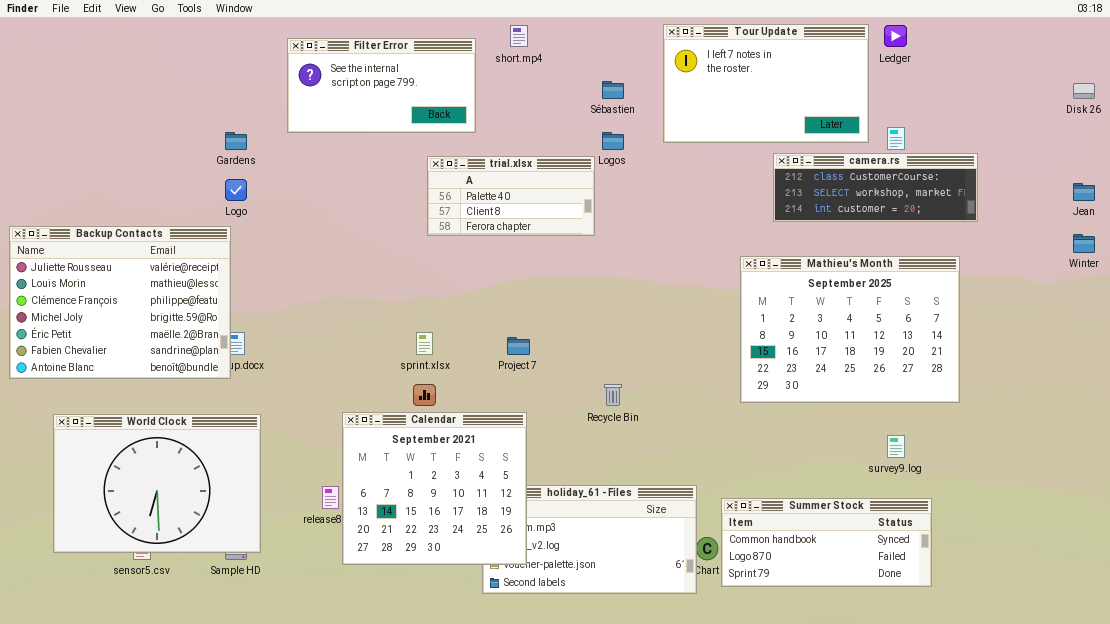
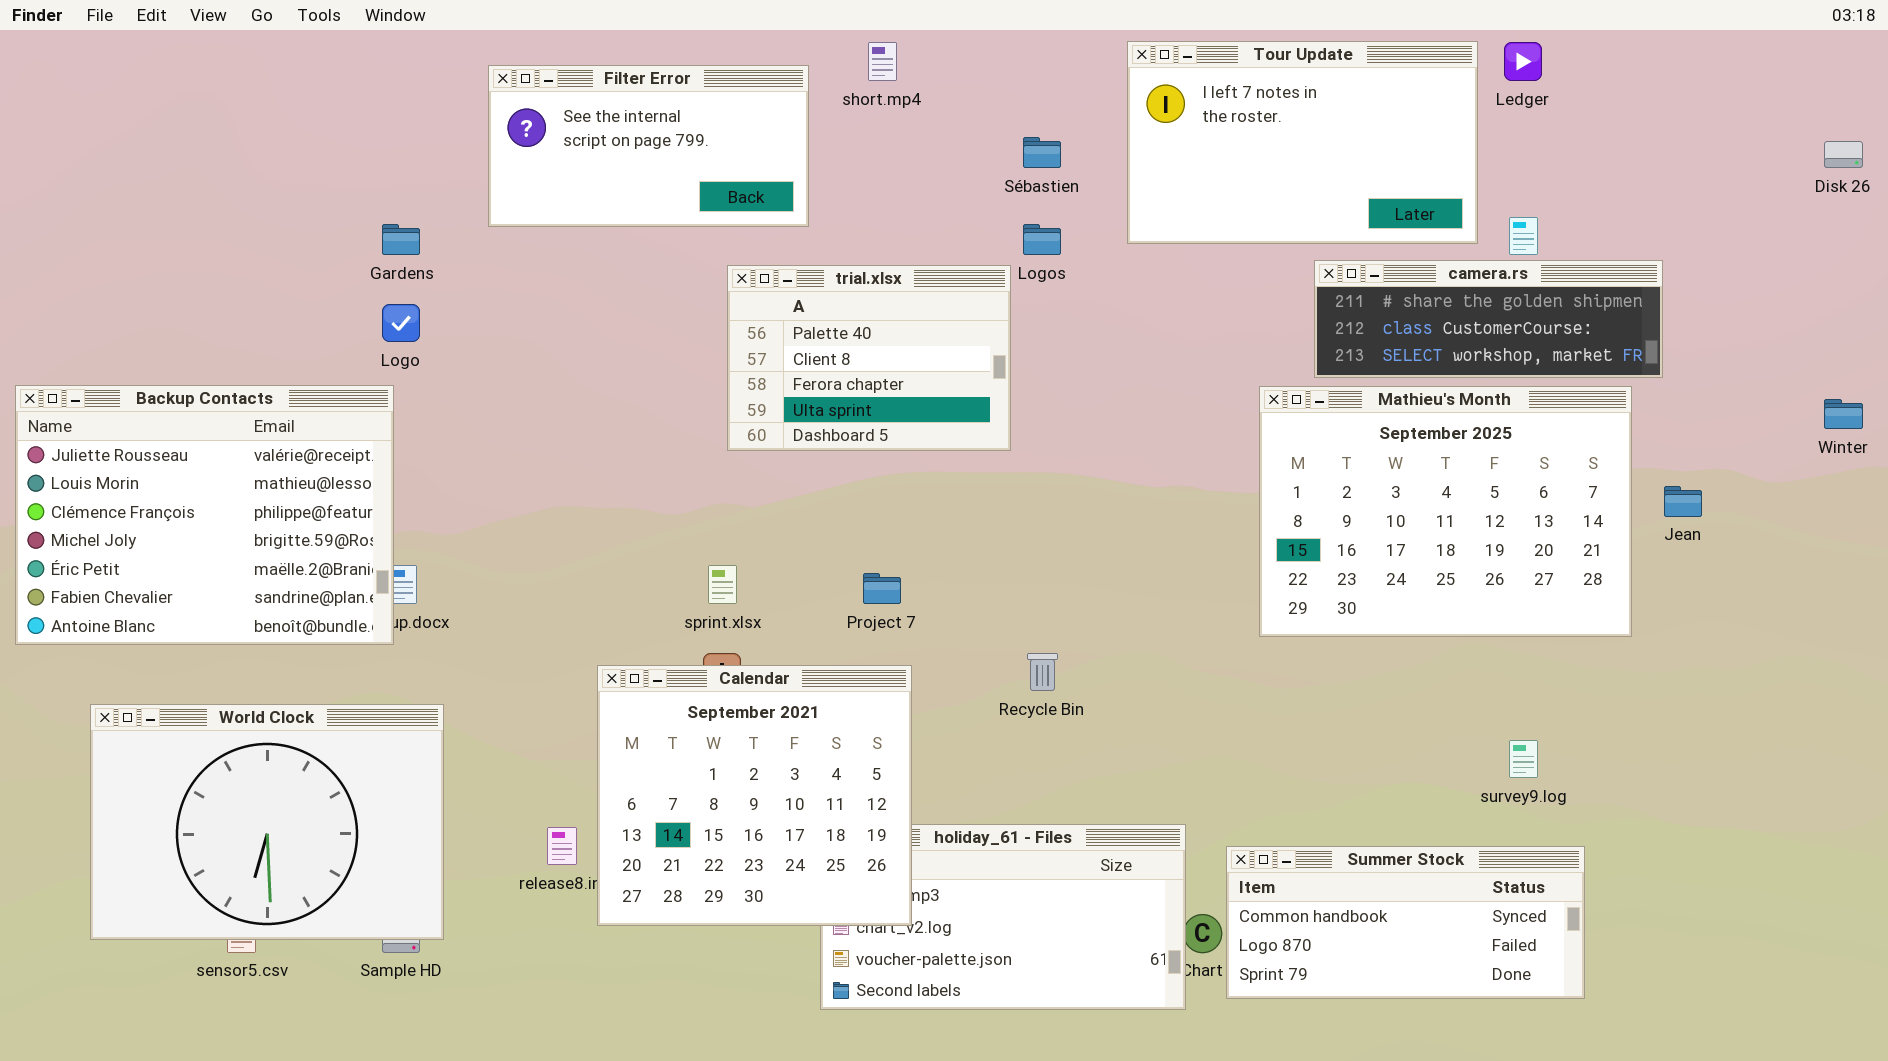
camera.rs: [773,153,978,222] -> [1314,260,1663,378], scrolled up 1 row
trial.xlsx: [427,156,595,236] -> [727,265,1011,451], resized
Jean: [1073,183,1095,201] -> [1664,486,1702,517], moved
Mathieu's Month: [740,256,960,403] -> [1259,386,1632,637], moved
Calendar: [342,412,527,565] -> [597,665,912,926], moved

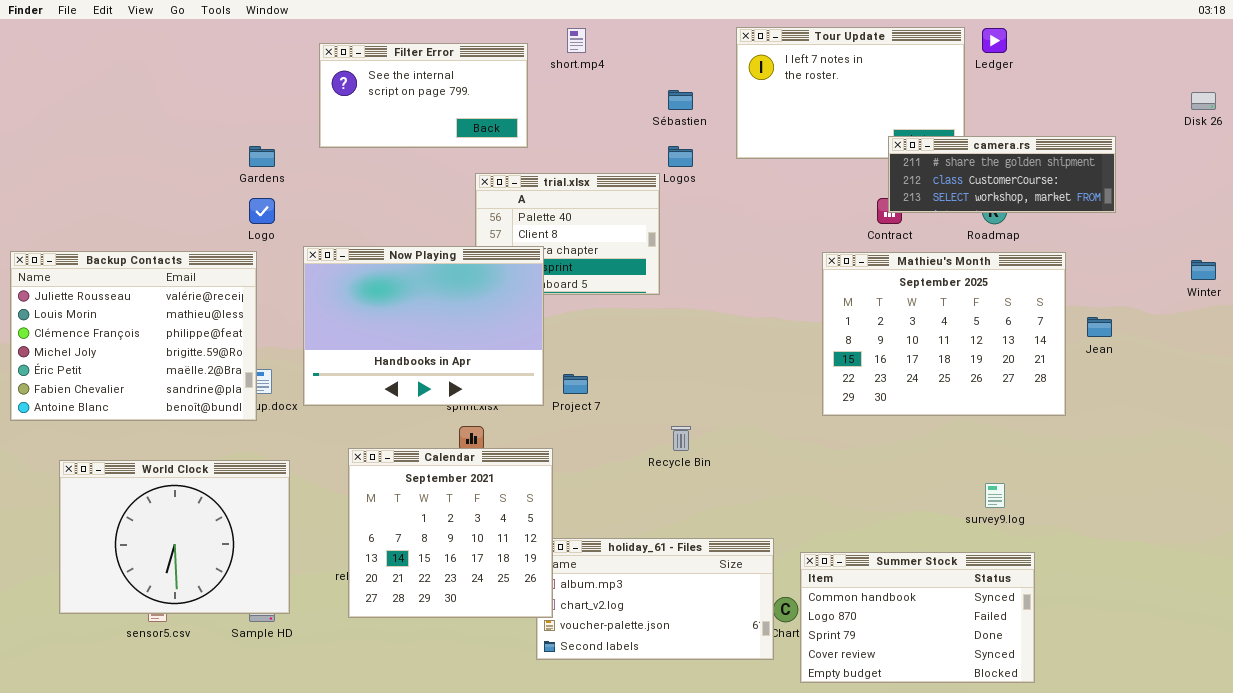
camera.rs: [1314,260,1663,378] -> [888,136,1116,213], moved
Now Playing: none -> [303,246,544,406], opened
Calendar: [597,665,912,926] -> [348,448,553,618], moved
Summer Stock: [1226,846,1585,999] -> [800,552,1035,683], resized

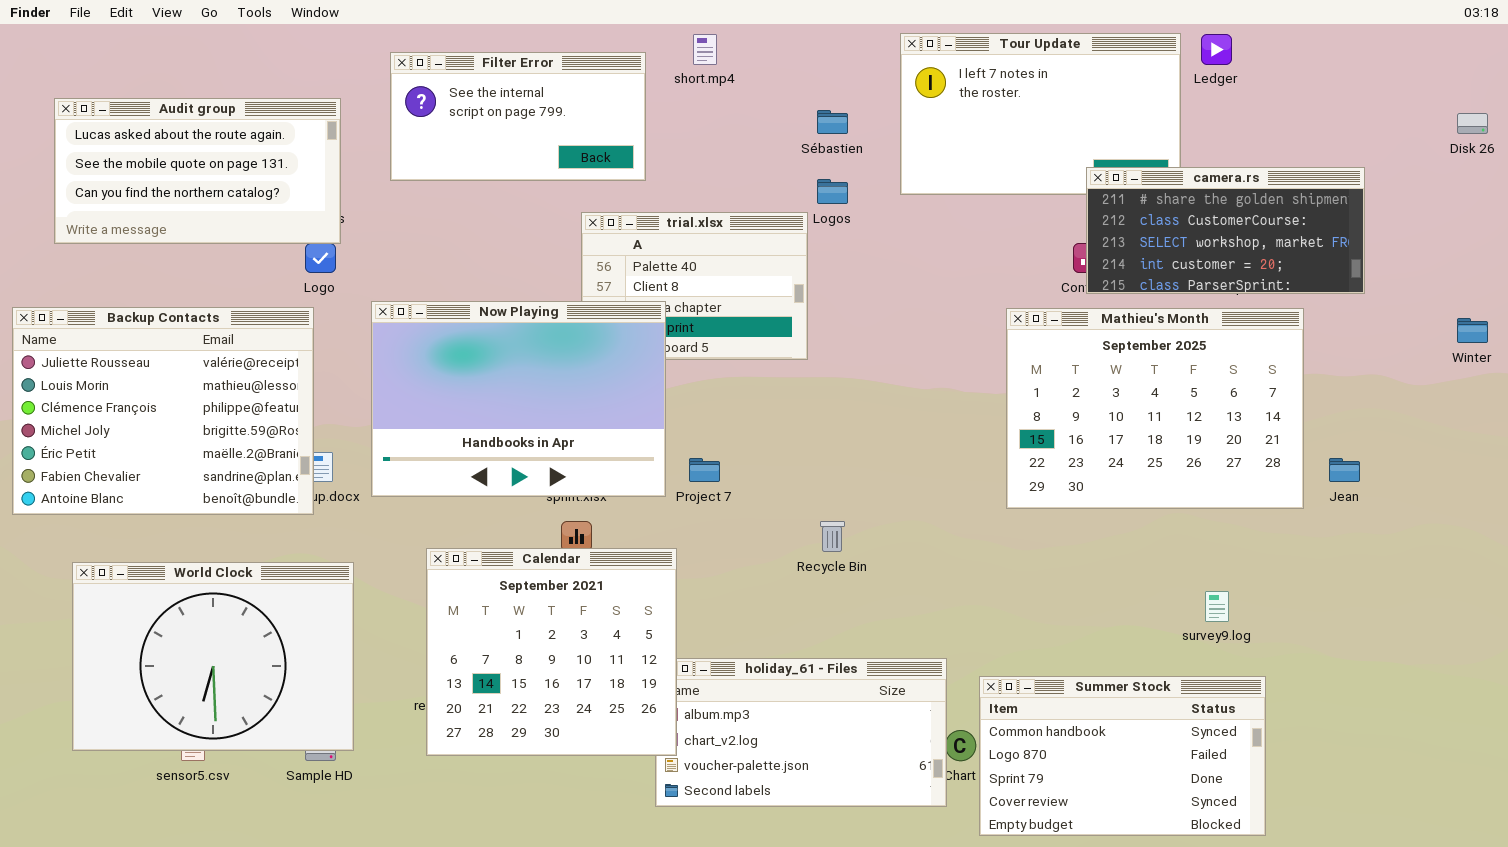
Audit group: none -> [54,98,341,244], opened
camera.rs: [888,136,1116,213] -> [1086,167,1365,294], resized
Jean: [1087,317,1112,337] -> [1329,458,1360,482], moved

